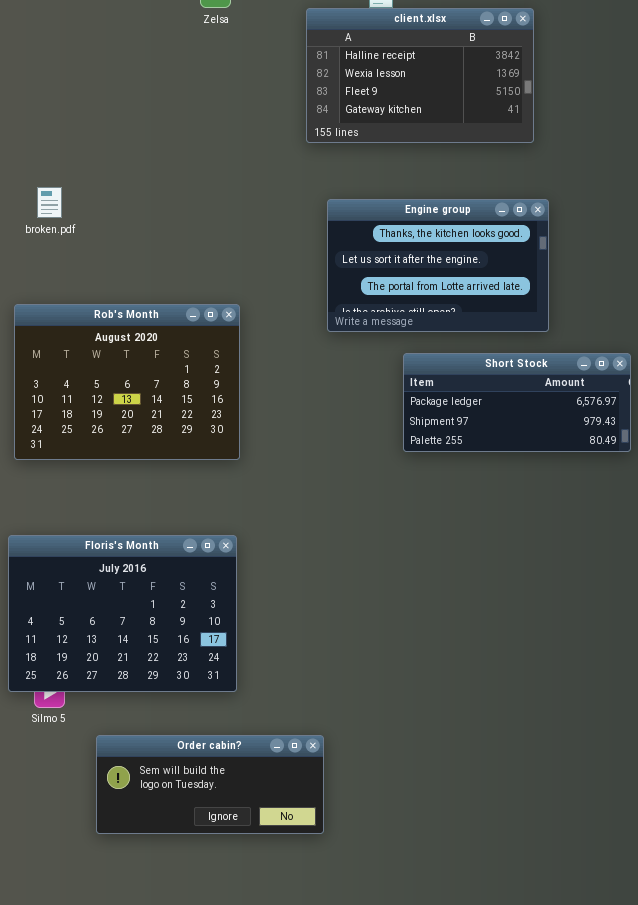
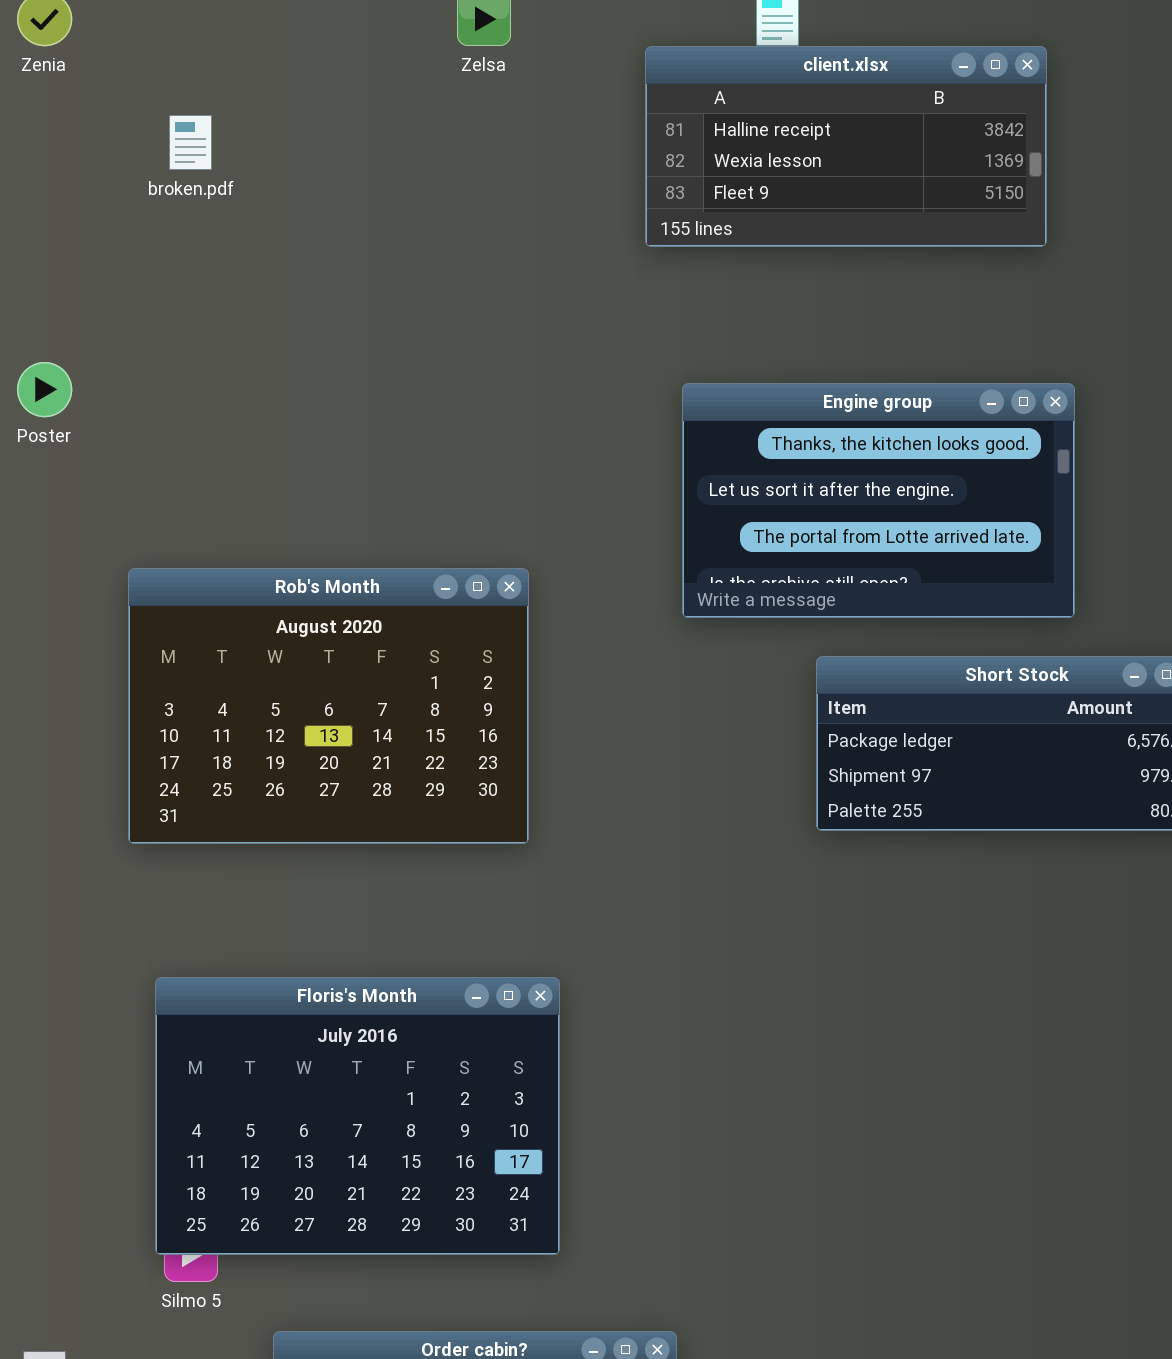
client.xlsx: [306,8,534,143] -> [645,46,1047,247], resized
broken.pdf: [37,187,62,218] -> [169,115,212,170], moved
Floris's Month: [8,535,237,692] -> [155,977,560,1255], moved

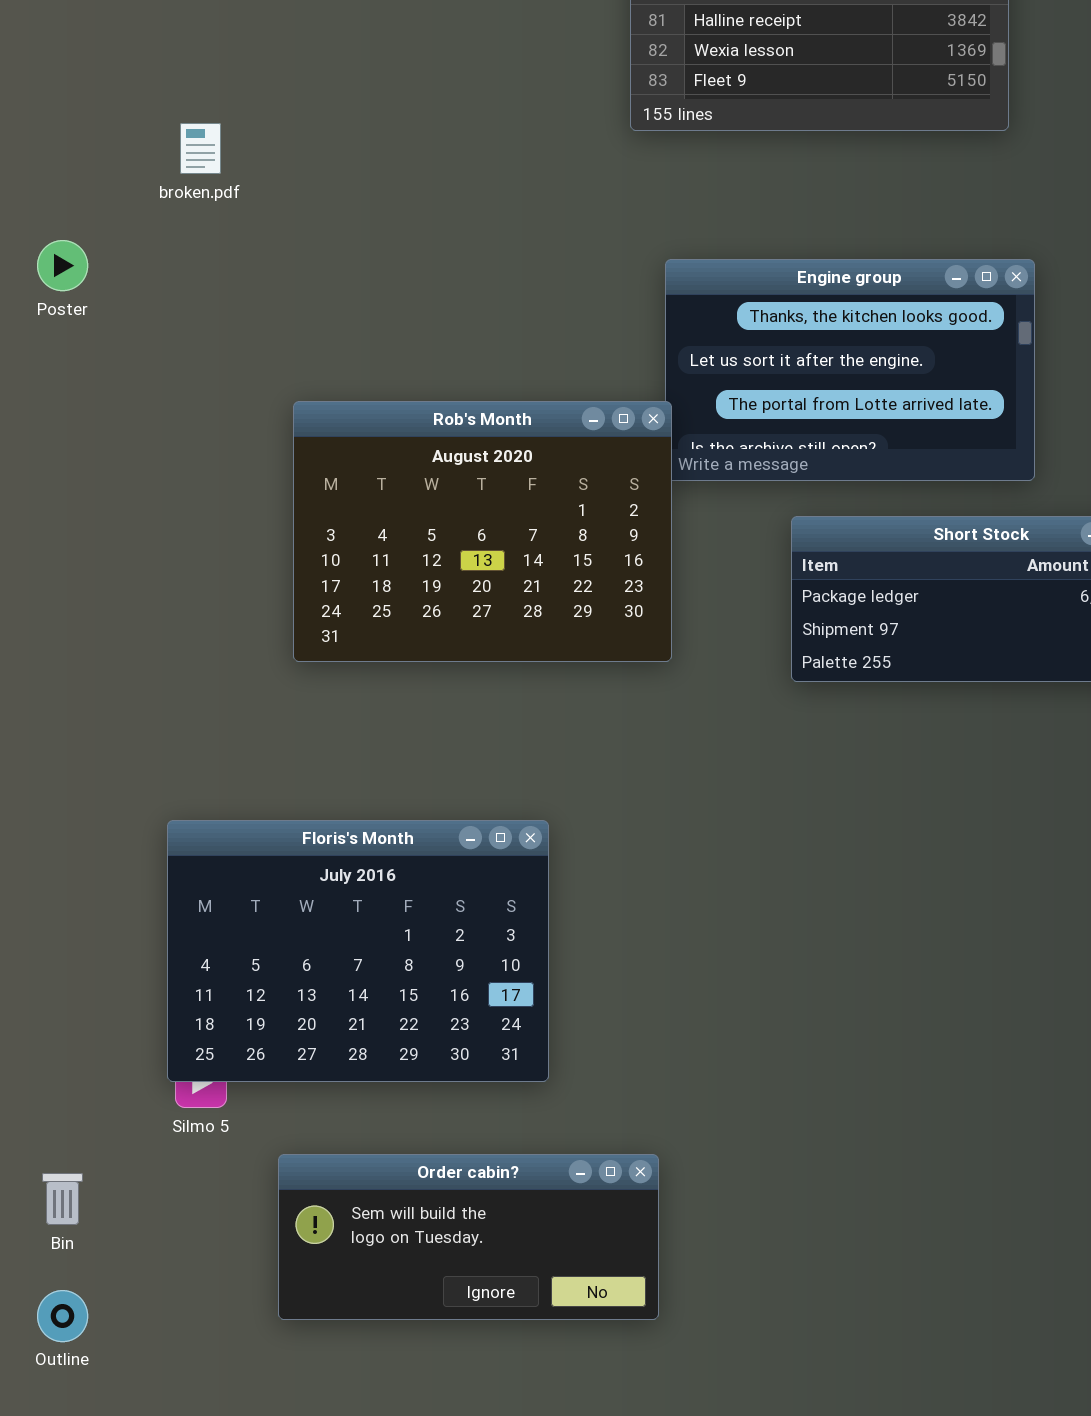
broken.pdf: [169,115,212,170] -> [180,123,221,174], moved
Rob's Month: [128,568,529,844] -> [293,401,672,662], moved

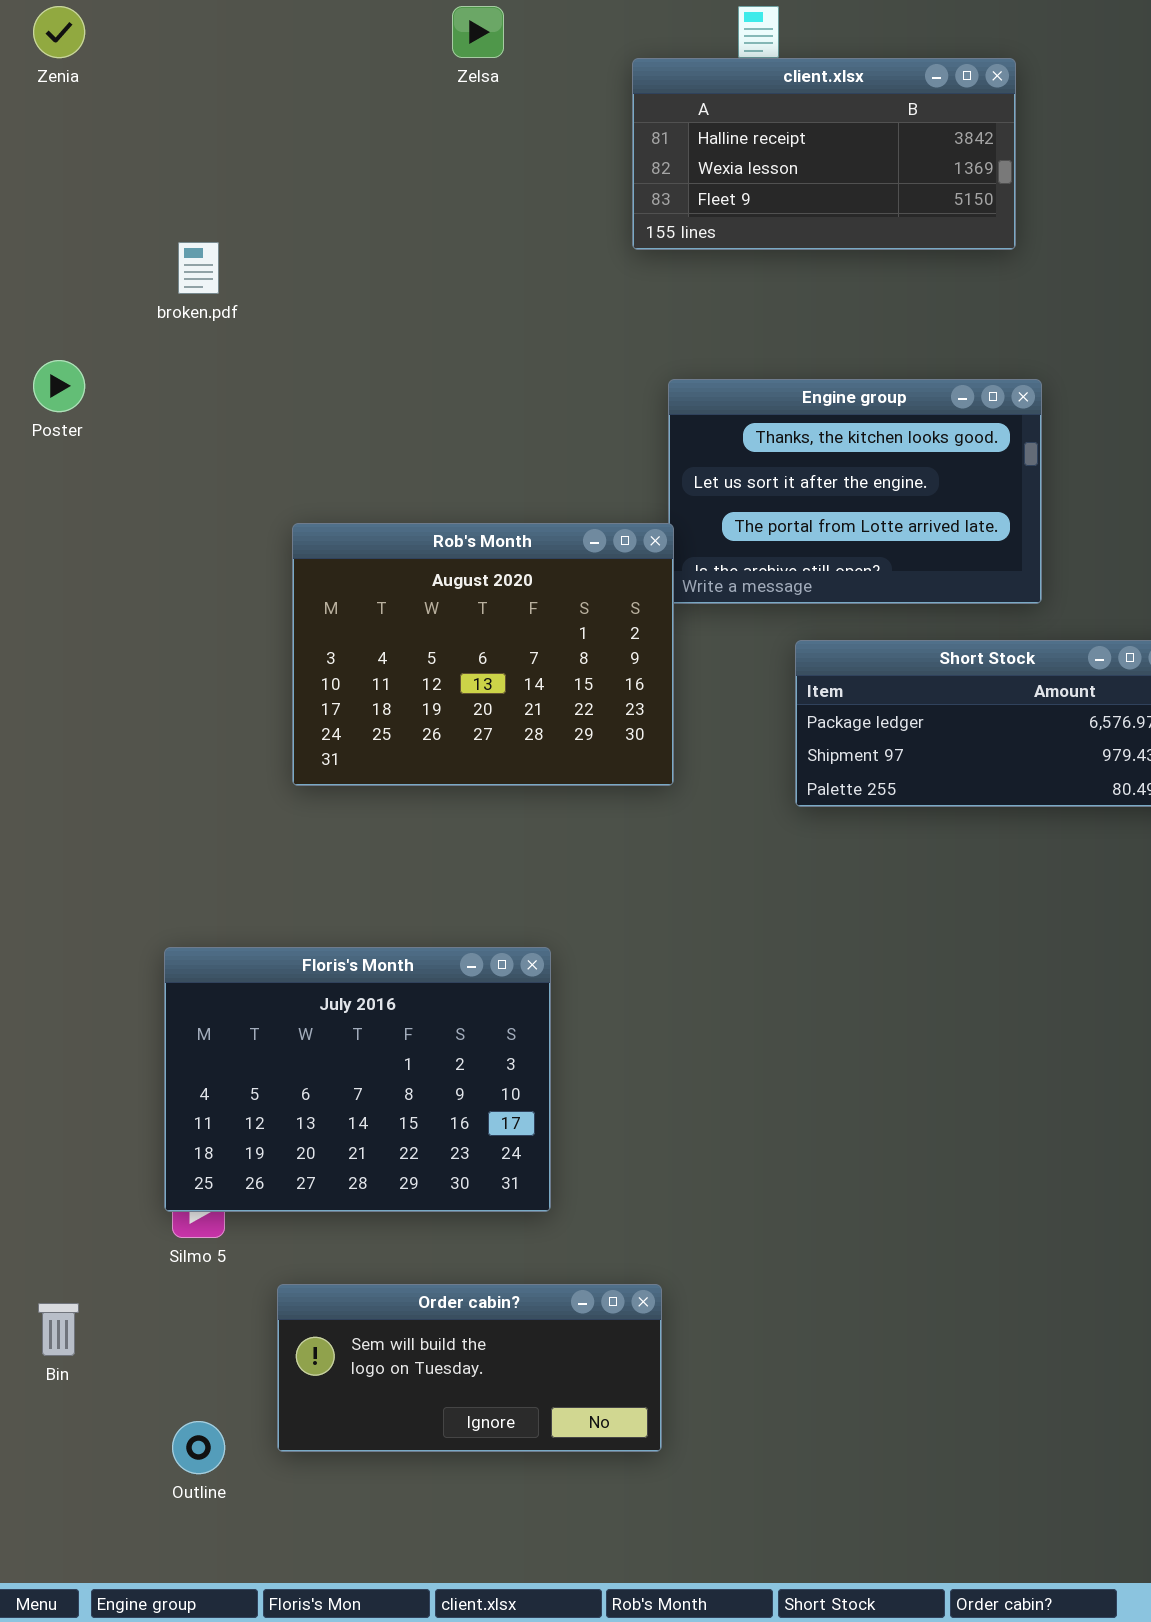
Outline: [37,1290,88,1342] -> [172,1421,225,1474], moved

